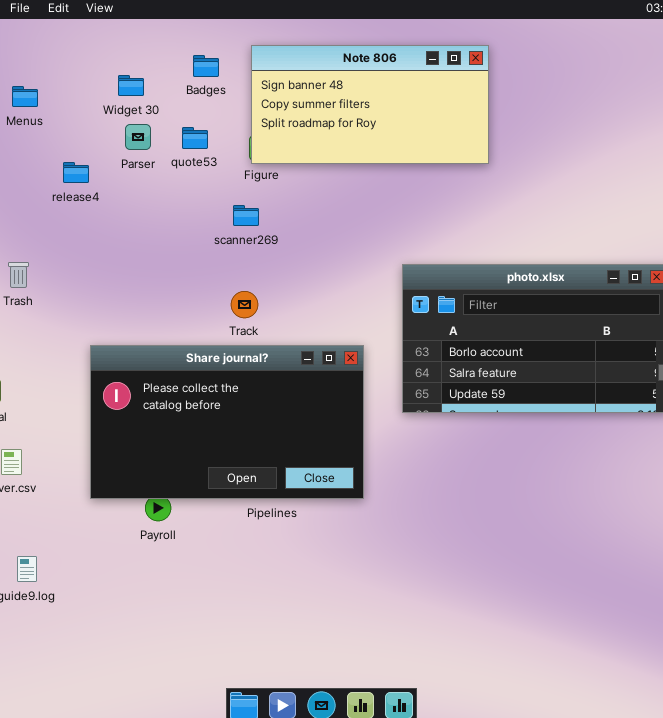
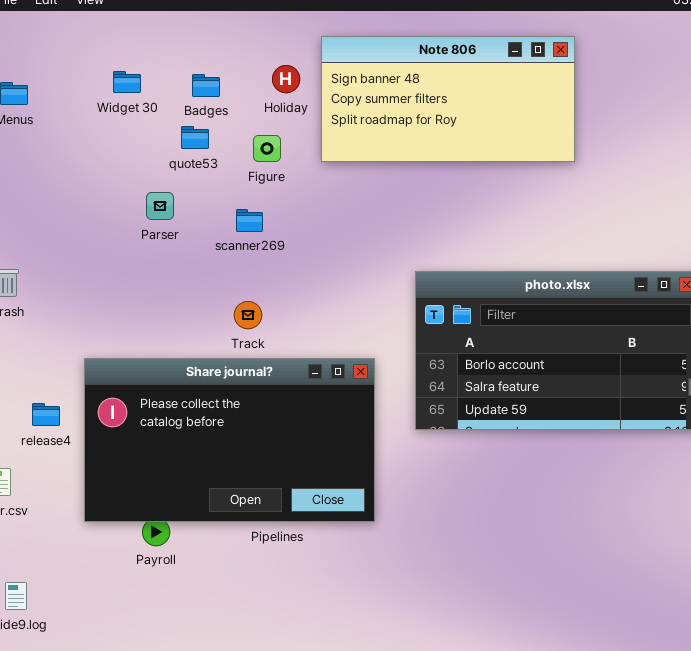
Note 806: [251,45,489,164] -> [321,36,575,162], moved
Badges: [193,55,219,77] -> [192,74,220,97], moved
Parser: [125,124,151,150] -> [146,192,174,220], moved
release4: [63,162,89,183] -> [32,403,60,426], moved

